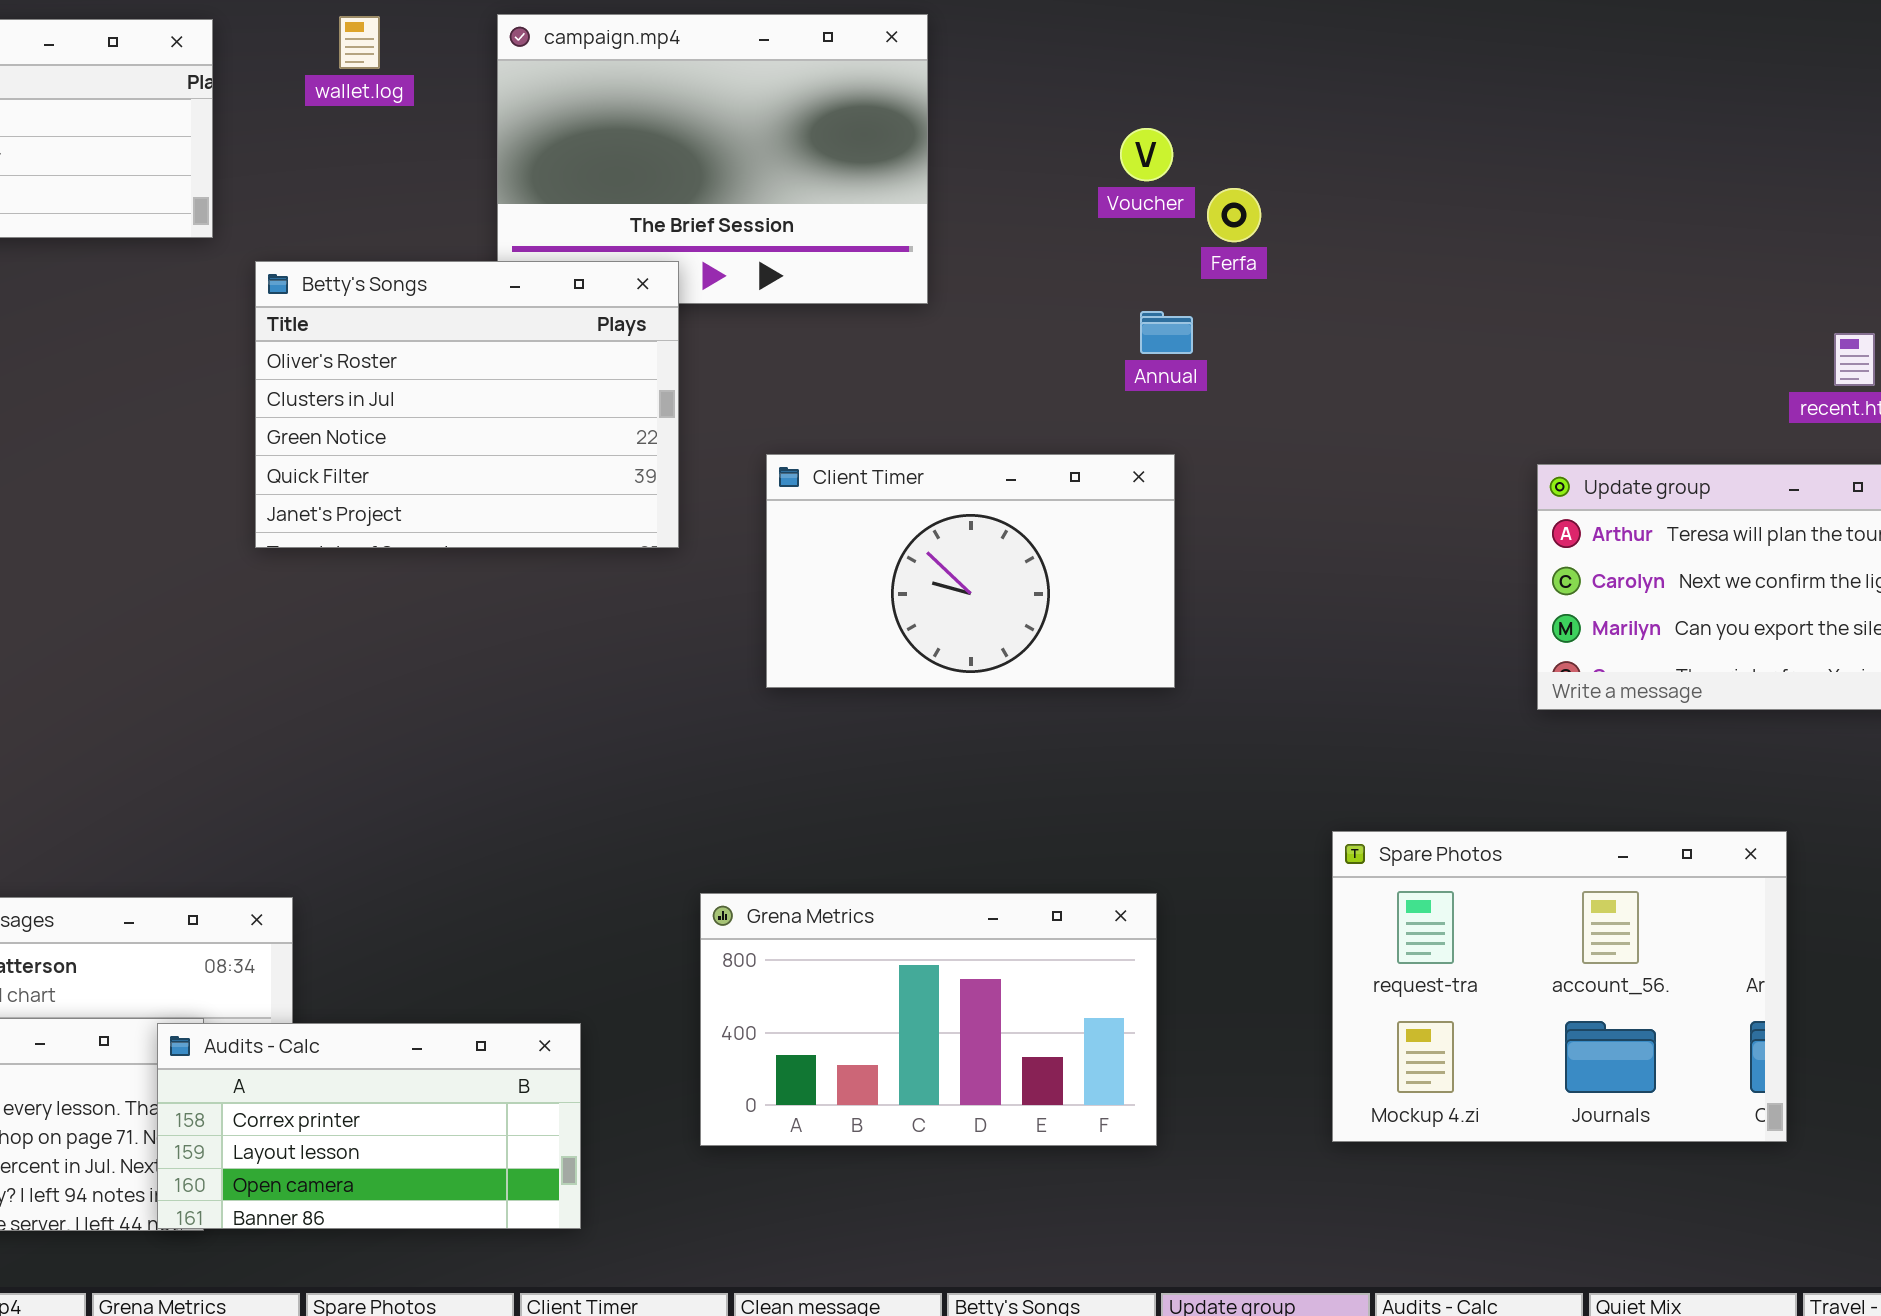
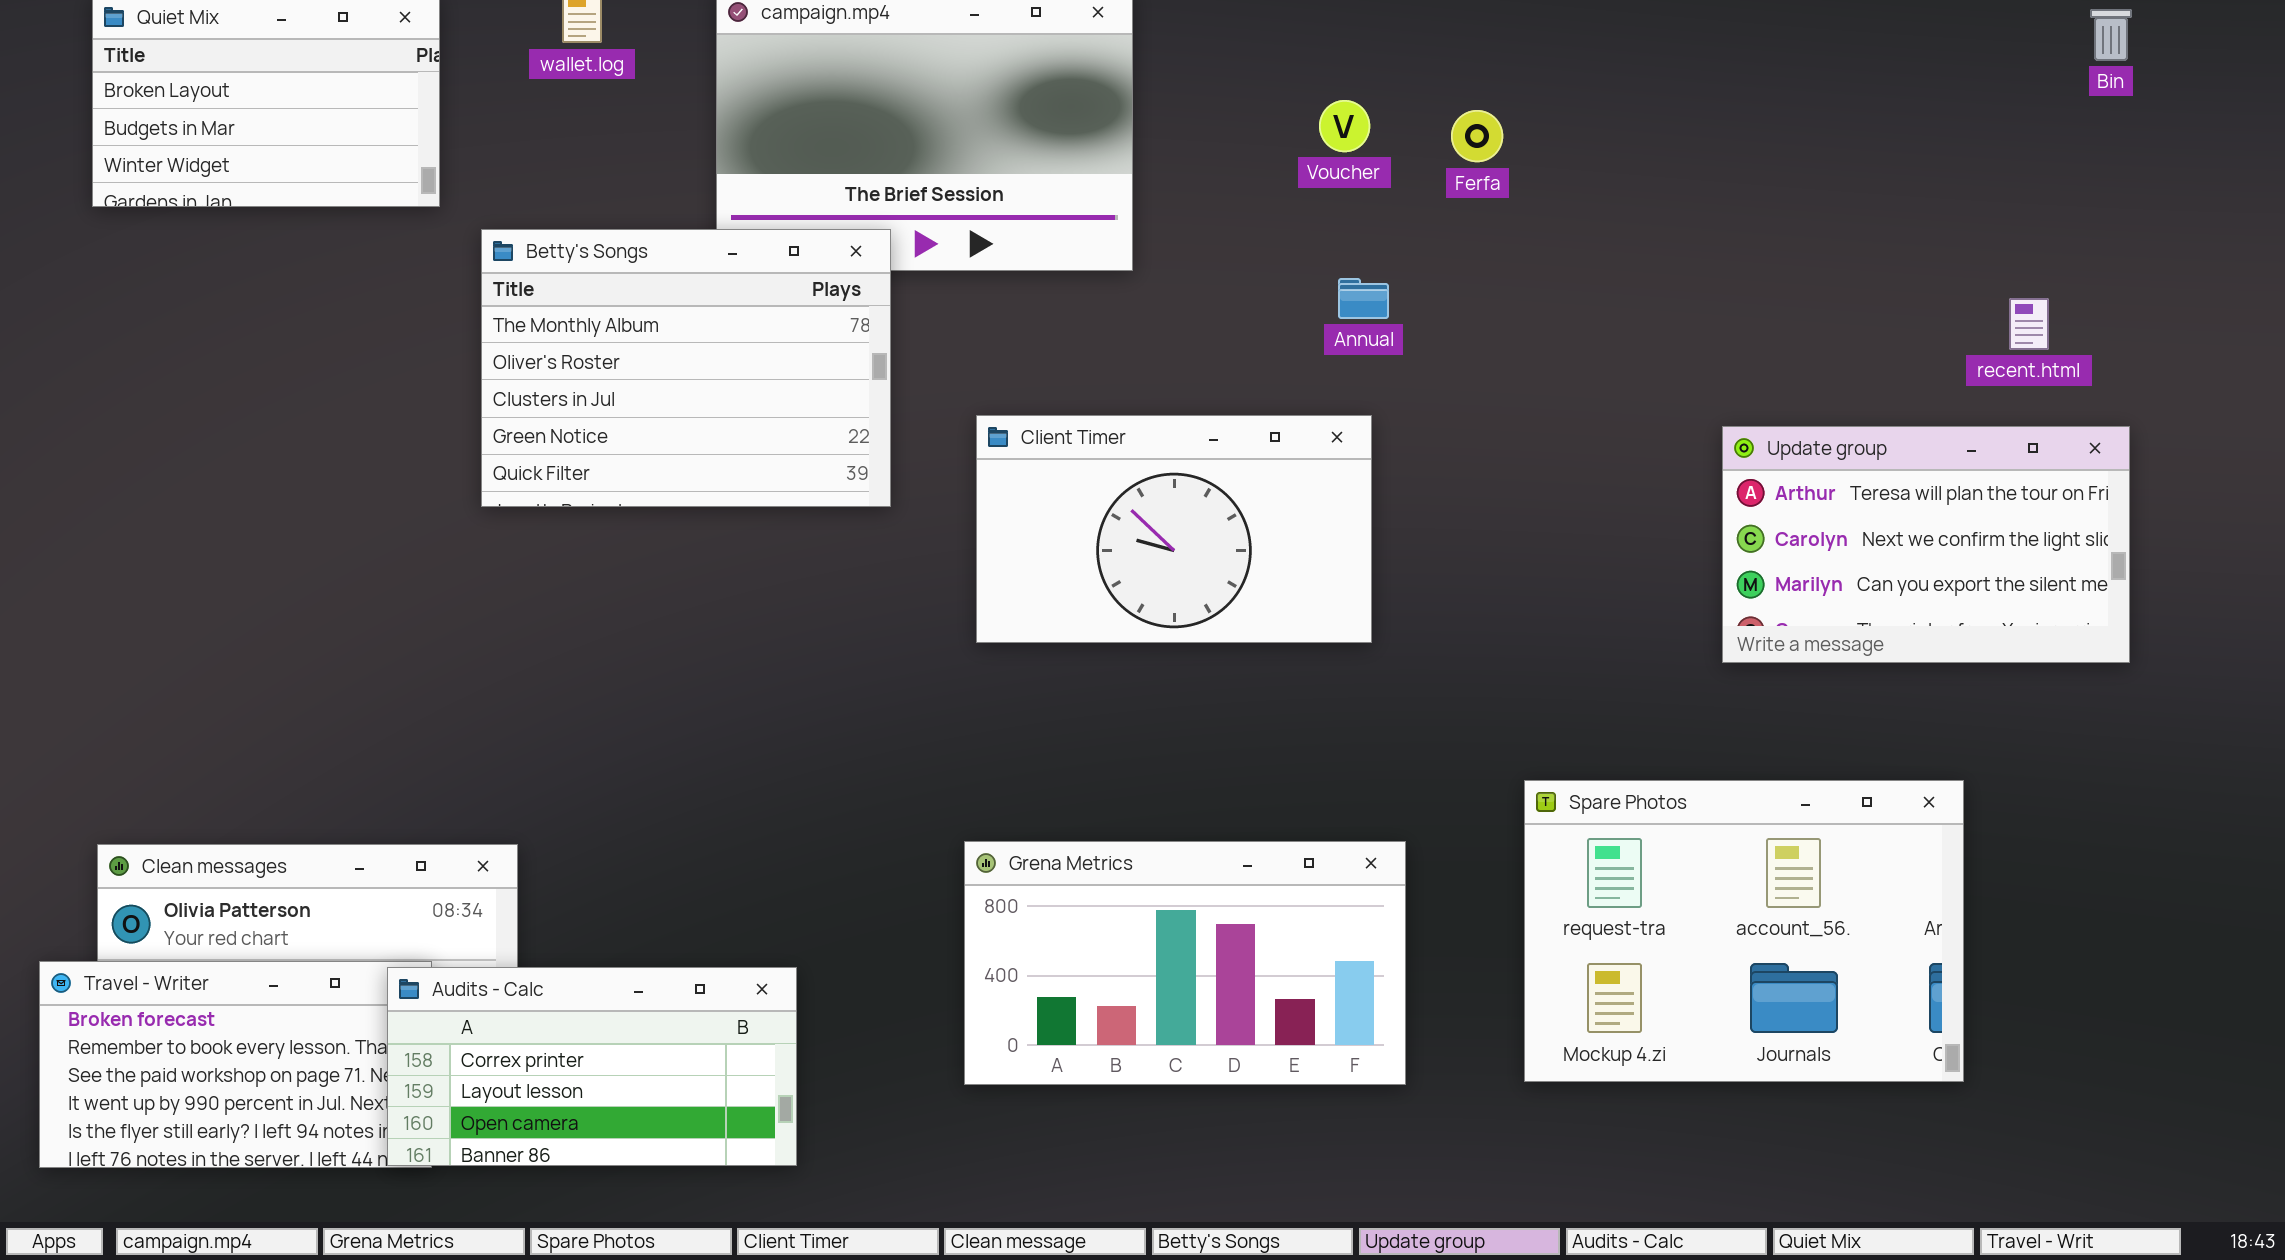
Ferfa: [1207,188,1261,242] -> [1451,110,1503,162], moved
Betty's Songs: [255,261,679,548] -> [481,229,891,507], scrolled up 1 row
Grena Metrics: [700,893,1157,1146] -> [964,841,1406,1085], moved

